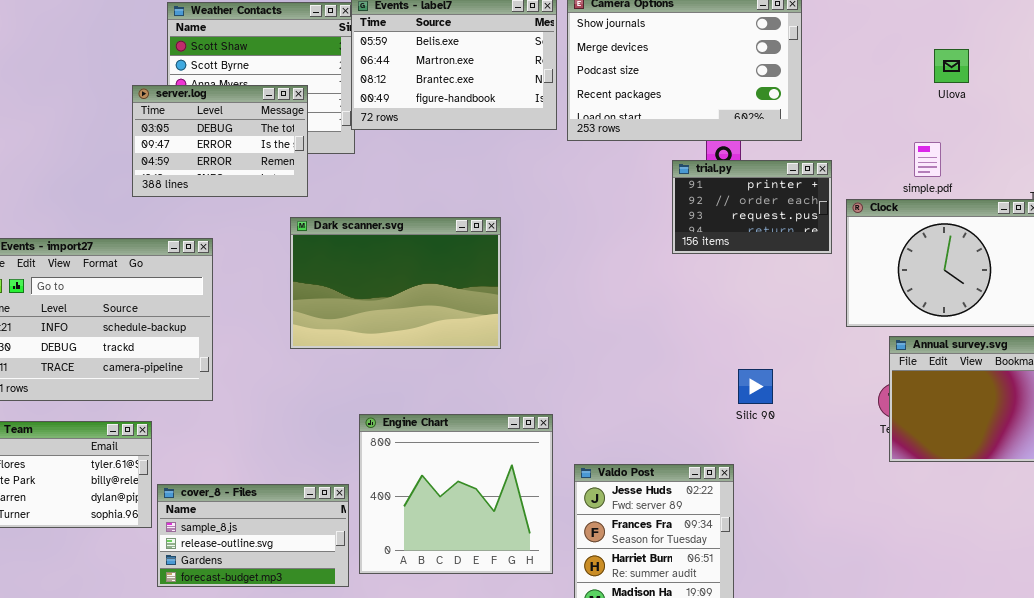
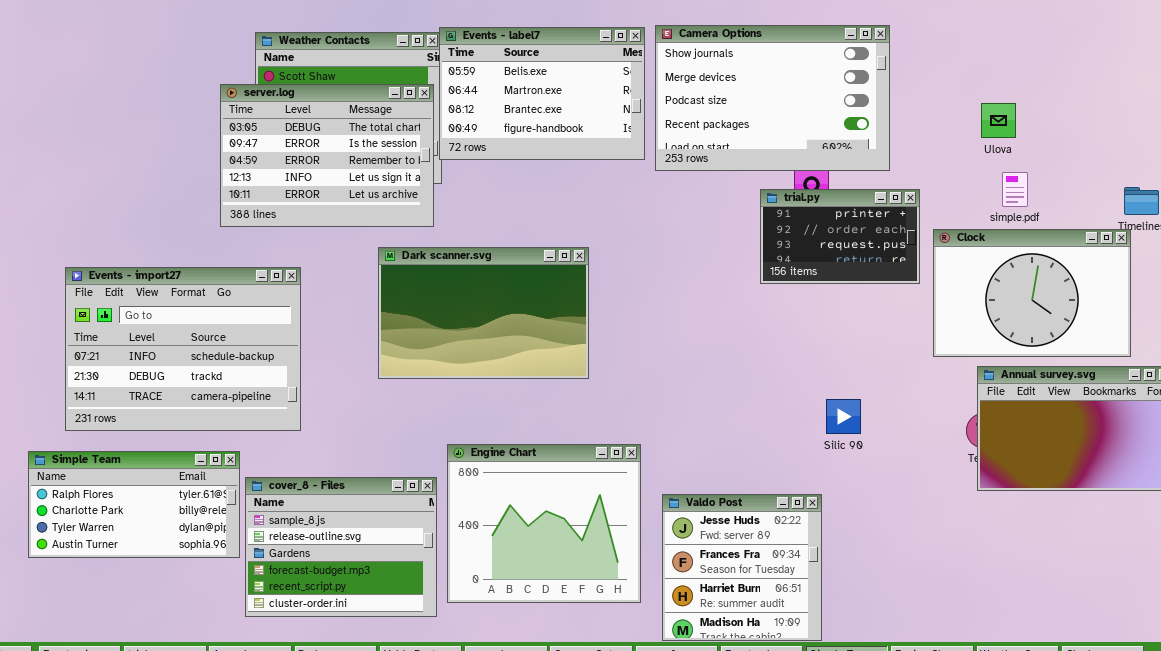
Ulova: [934,49,969,83] -> [981,103,1016,138], moved
server.log: [132,85,308,197] -> [220,84,434,227], resized
cover_8 - Files: [157,484,349,587] -> [245,477,437,617], resized

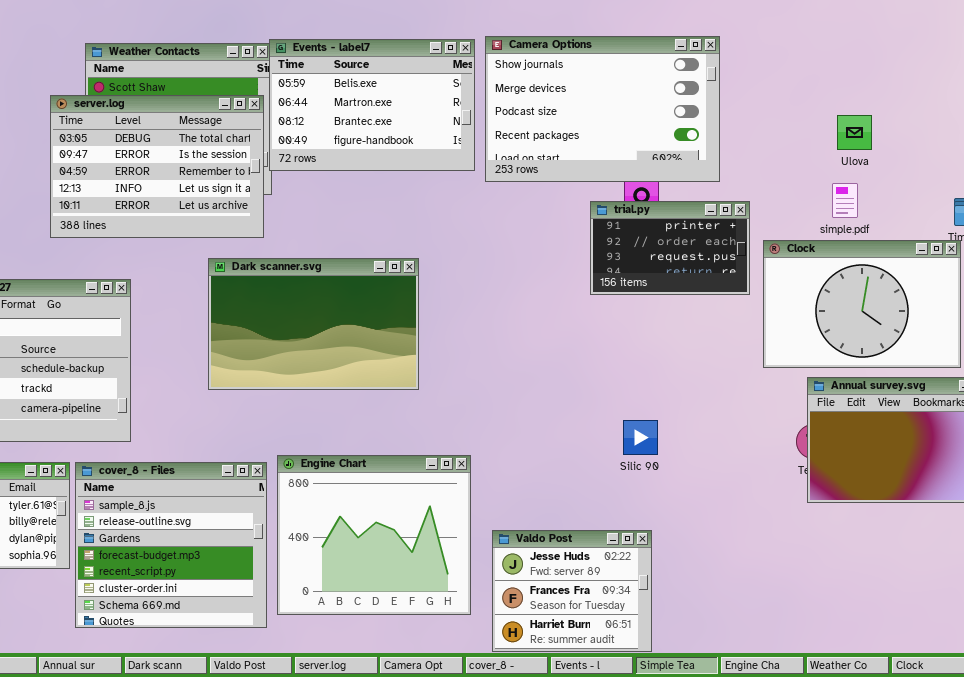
Ulova: [981,103,1016,138] -> [837,115,872,150], moved
Silic 90: [826,399,861,434] -> [623,420,658,455], moved
cover_8 - Files: [245,477,437,617] -> [75,462,267,628], resized
Valdo Post: [662,494,822,641] -> [492,530,652,652], resized

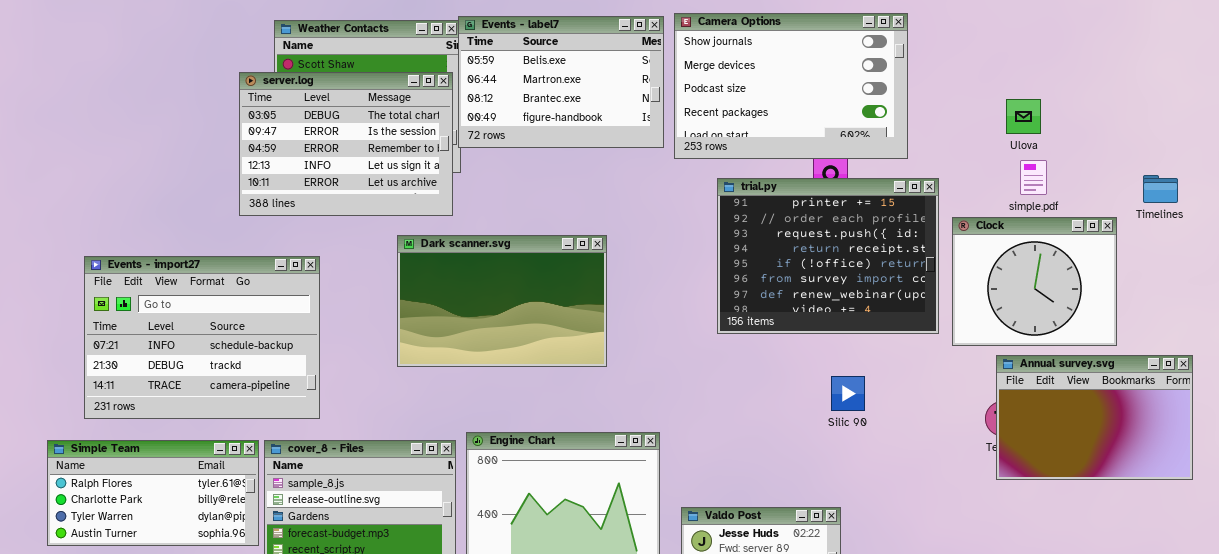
Ulova: [837,115,872,150] -> [1006,99,1041,134], moved
trial.py: [590,201,750,295] -> [717,178,939,334], resized
Clock: [763,240,961,368] -> [952,217,1117,346], resized
Silic 90: [623,420,658,455] -> [831,376,865,411], moved

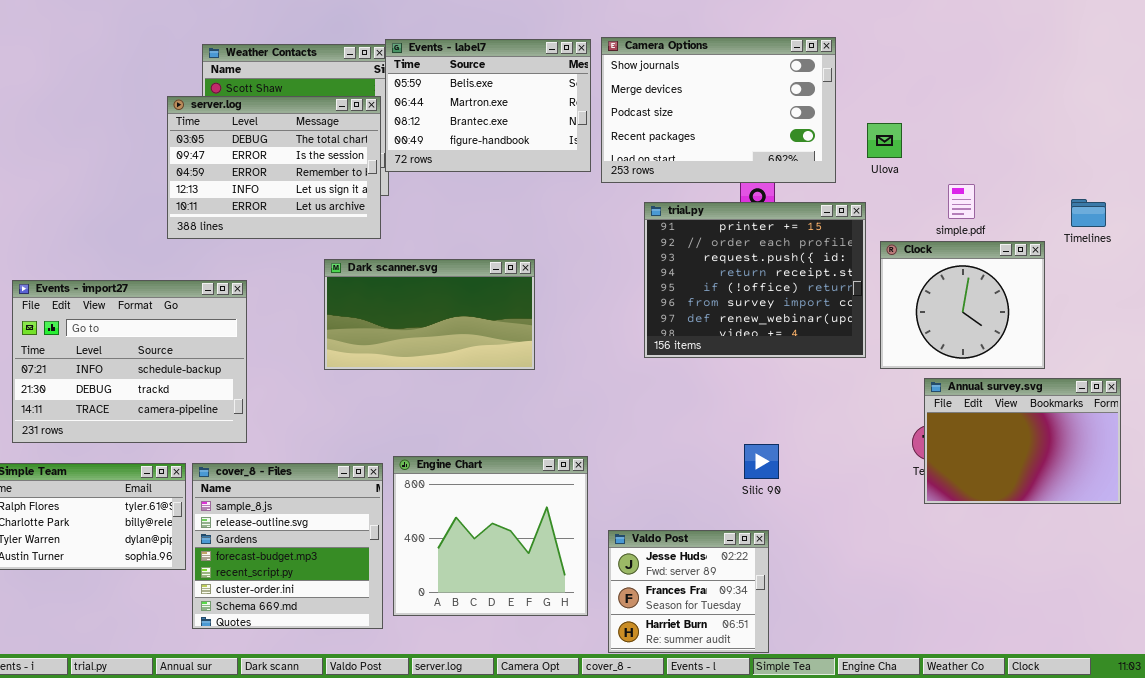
Ulova: [1006,99,1041,134] -> [867,123,902,158], moved
Dark scanner.svg: [397,235,607,367] -> [324,259,535,370], resized
Silic 90: [831,376,865,411] -> [744,444,779,479], moved

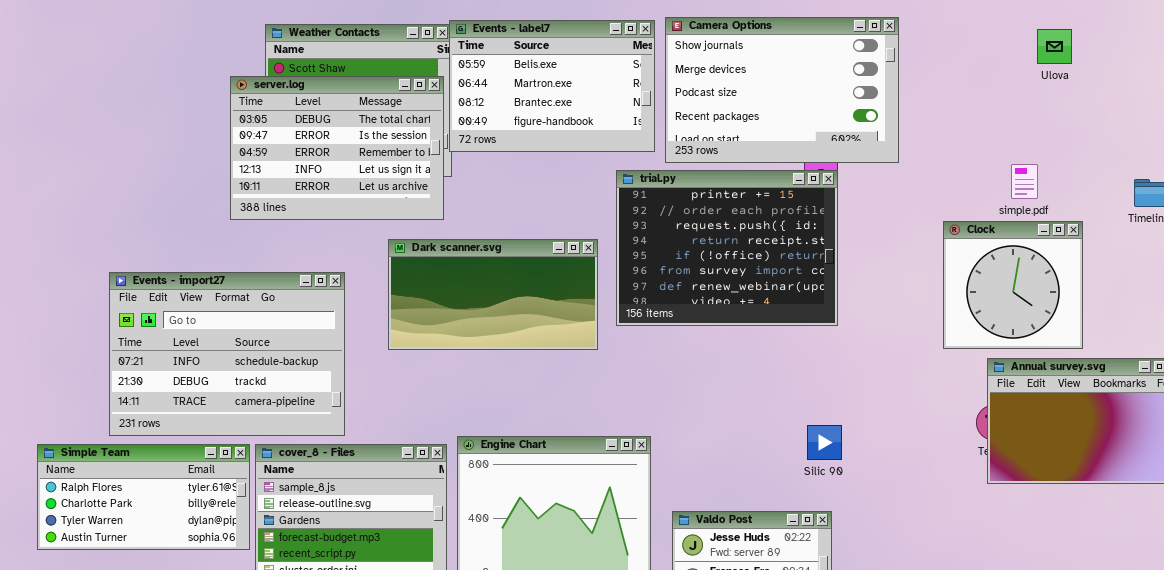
Ulova: [867,123,902,158] -> [1037,29,1072,64], moved
trial.py: [644,202,866,358] -> [616,170,838,326], moved
Clock: [880,241,1045,369] -> [943,221,1083,349], resized
Events - import27: [12,280,247,443] -> [109,272,345,436], moved

